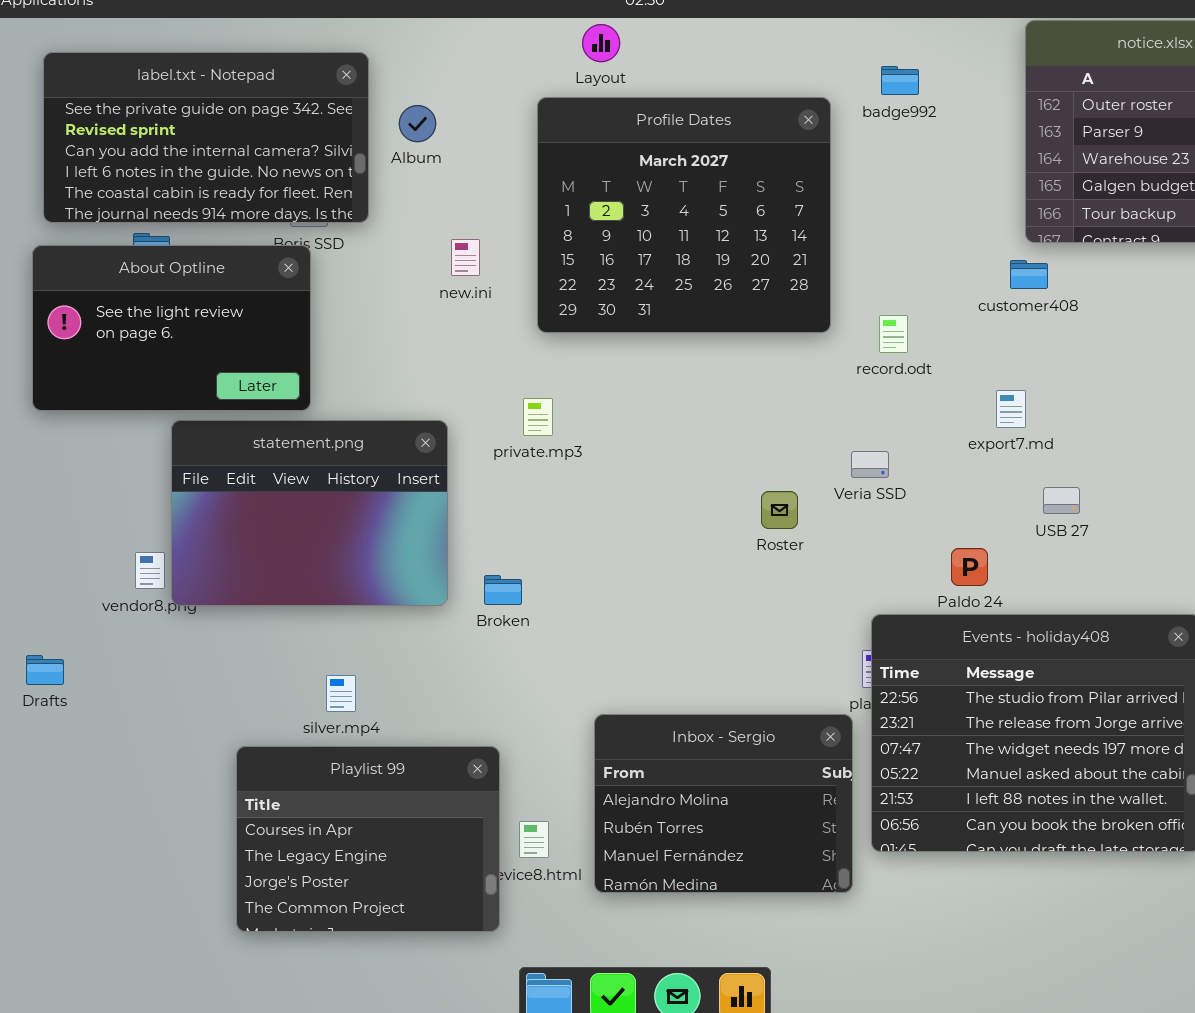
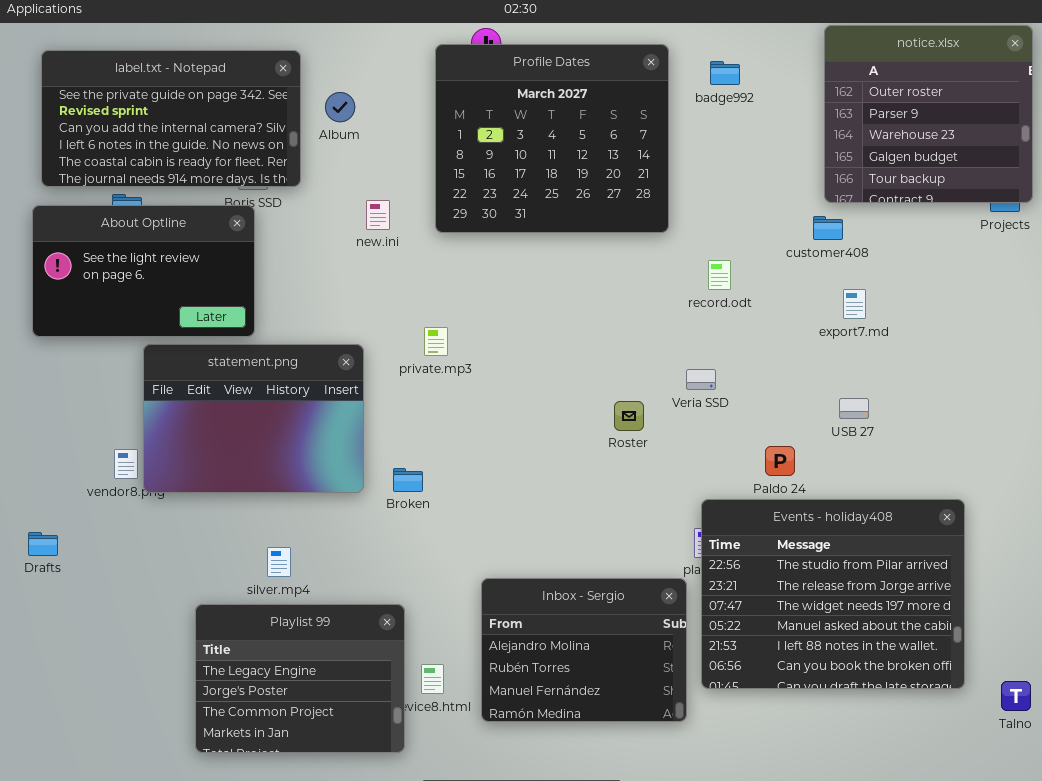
Profile Dates: [537,97,831,333] -> [435,44,669,233], moved
export7.md: [996,390,1026,428] -> [843,289,866,319], moved
Playlist 99: [236,746,500,932] -> [195,604,405,753], scrolled down 1 row

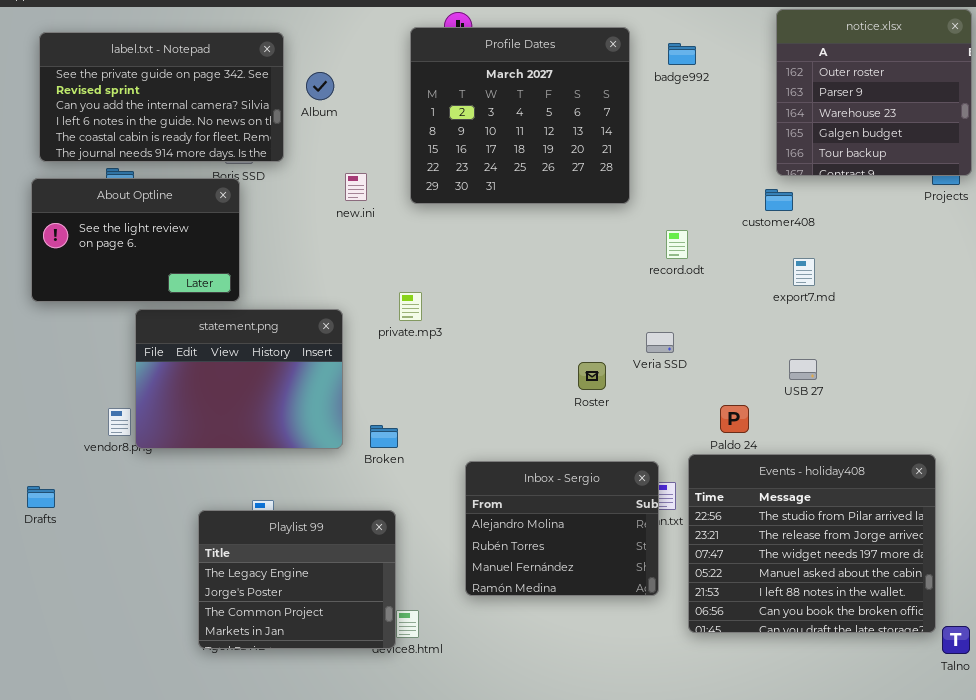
Events - holiday408: [701,499,965,689] -> [688,454,936,633], moved
Inbox - Sergio: [481,578,687,722] -> [465,461,659,596], moved
Playlist 99: [195,604,405,753] -> [198,510,396,649], moved

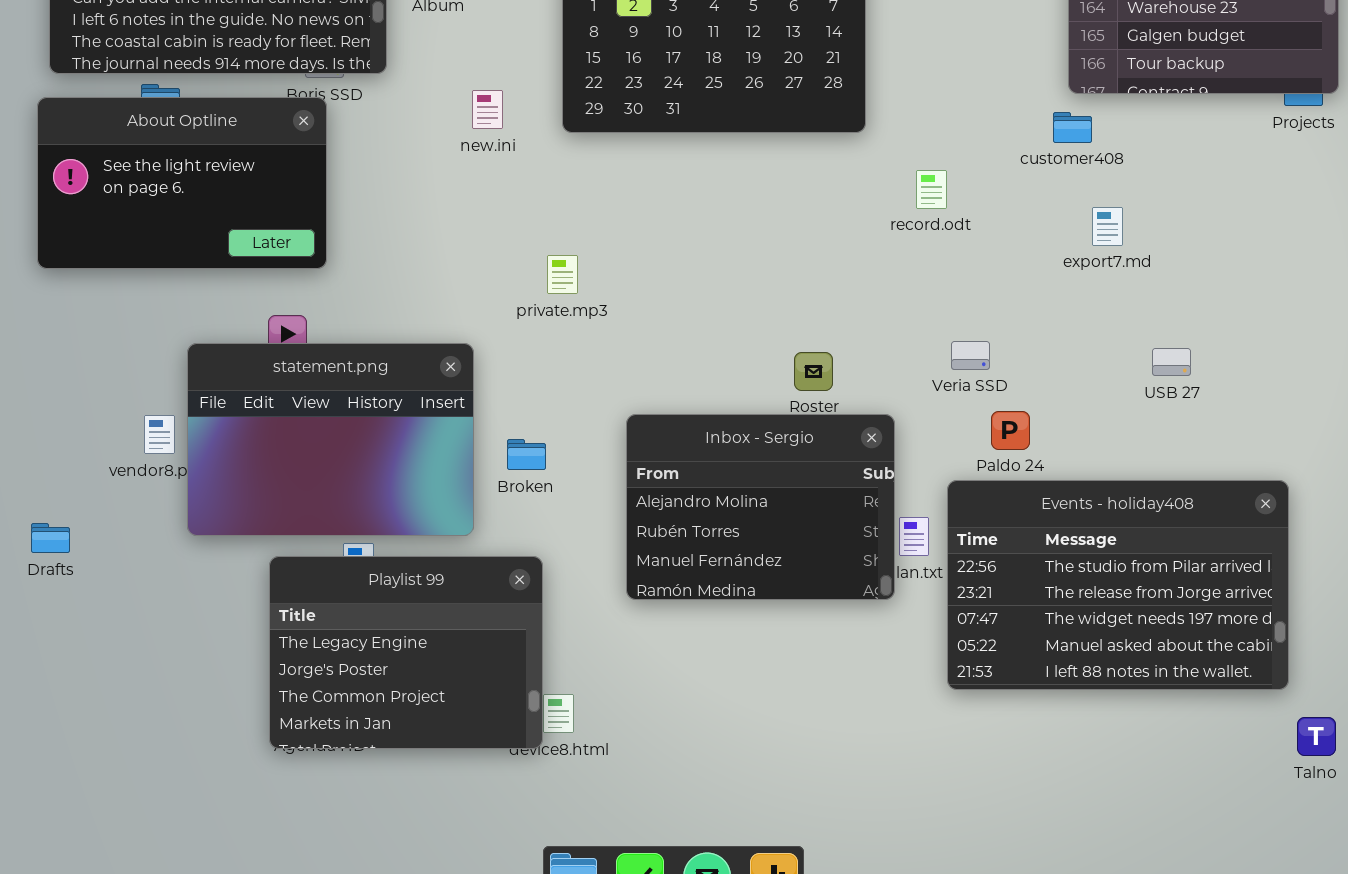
statement.png: [135,309,343,449] -> [187,343,474,536], moved
Veria SSD: [646,332,674,353] -> [951,341,990,370], moved
USB 27: [789,359,817,380] -> [1152,348,1191,376], moved
Events - holiday408: [688,454,936,633] -> [947,480,1289,690], resized
Inbox - Sergio: [465,461,659,596] -> [626,414,895,600], moved

